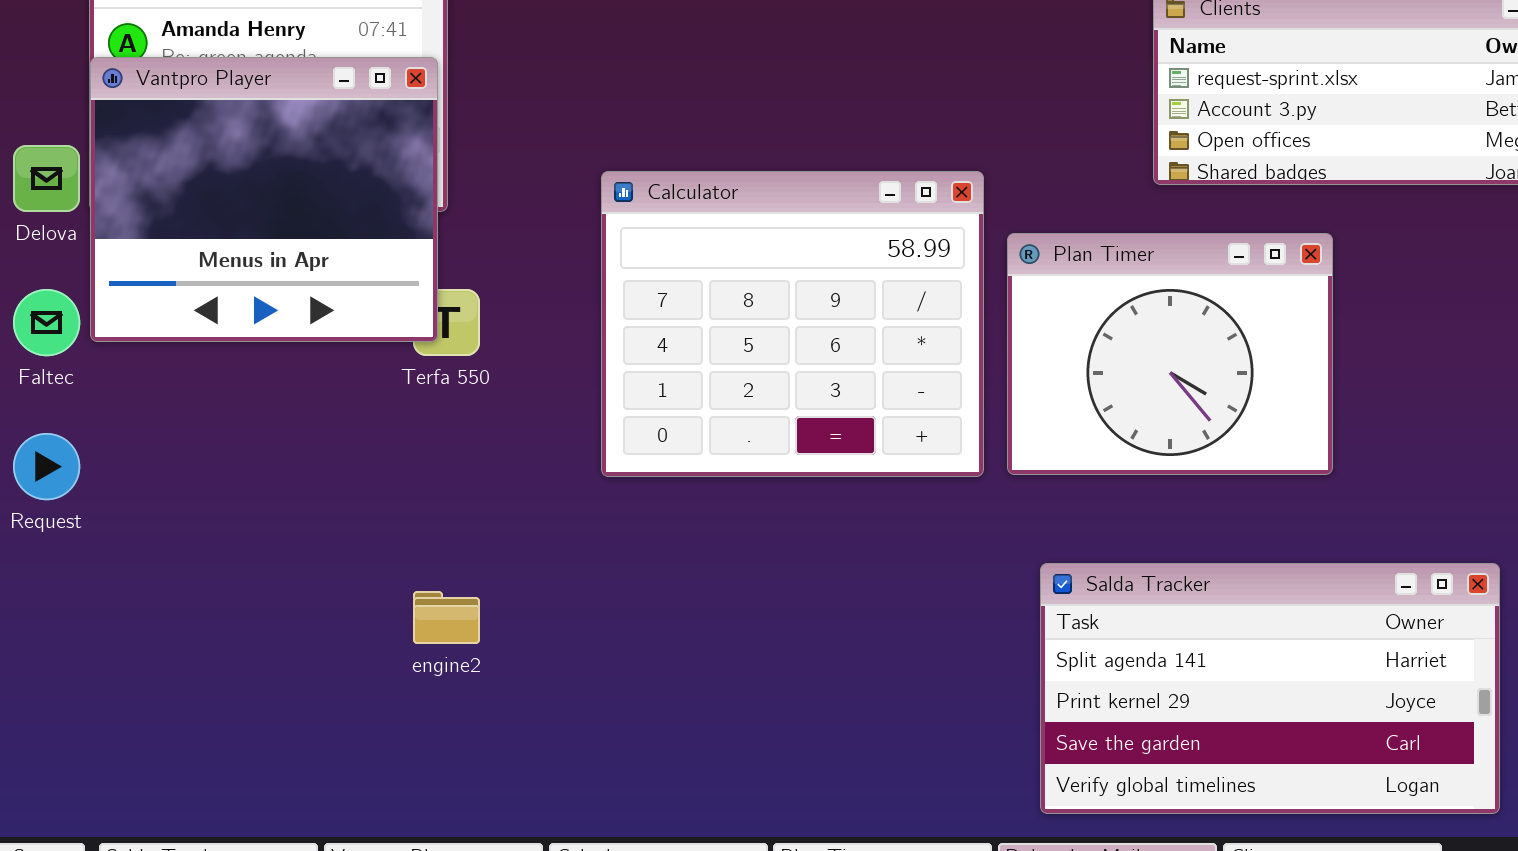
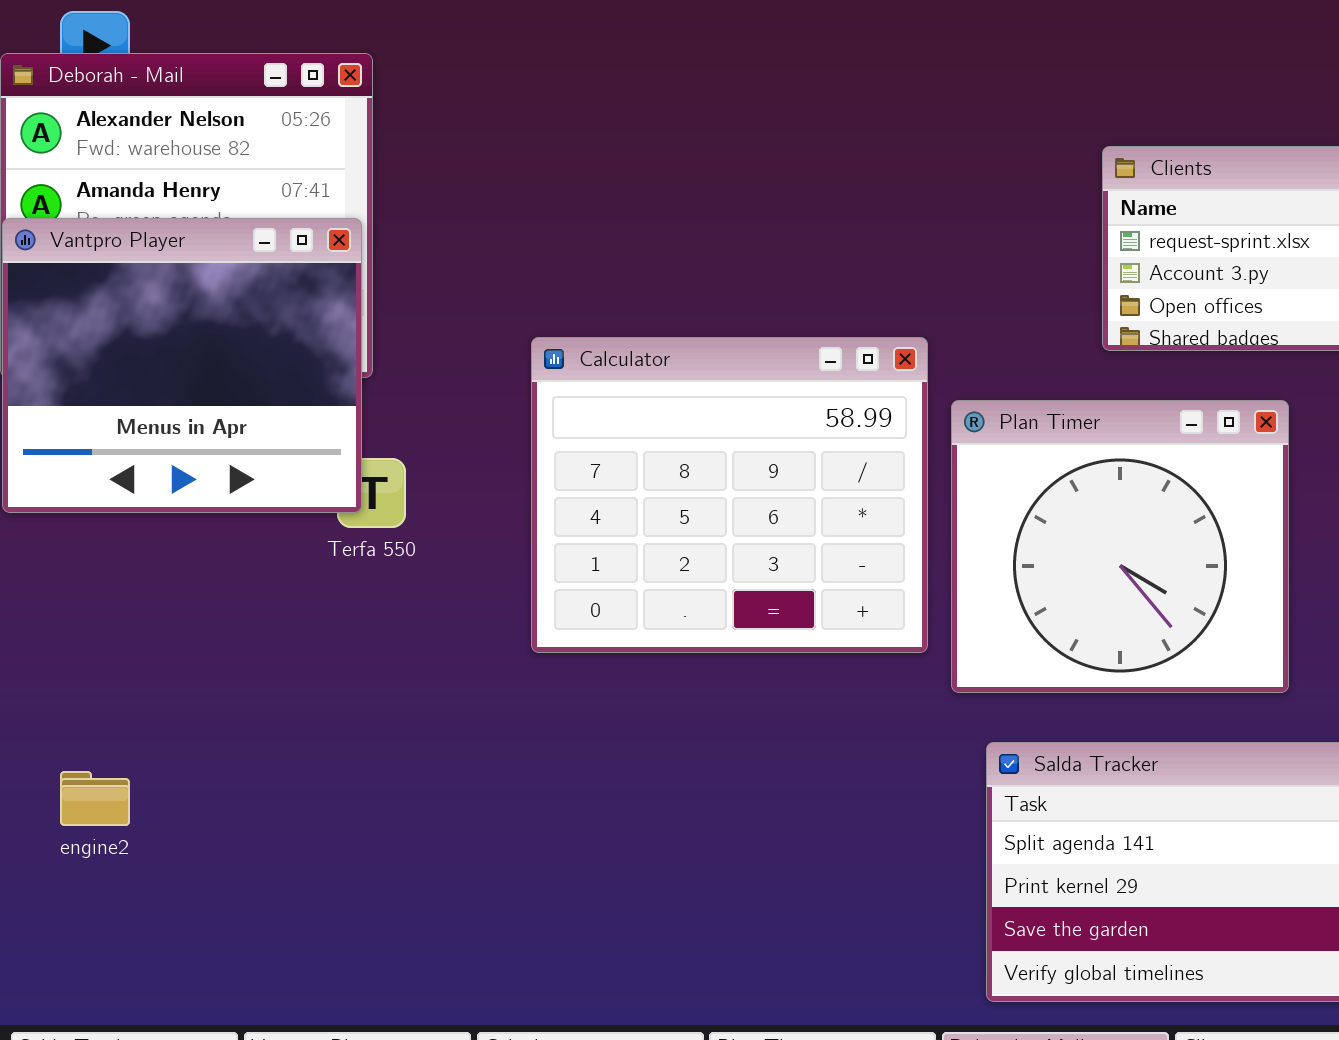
Plan Timer: [1007,233,1333,475] -> [951,400,1289,693], resized
engine2: [413,591,480,644] -> [60,771,130,826], moved

